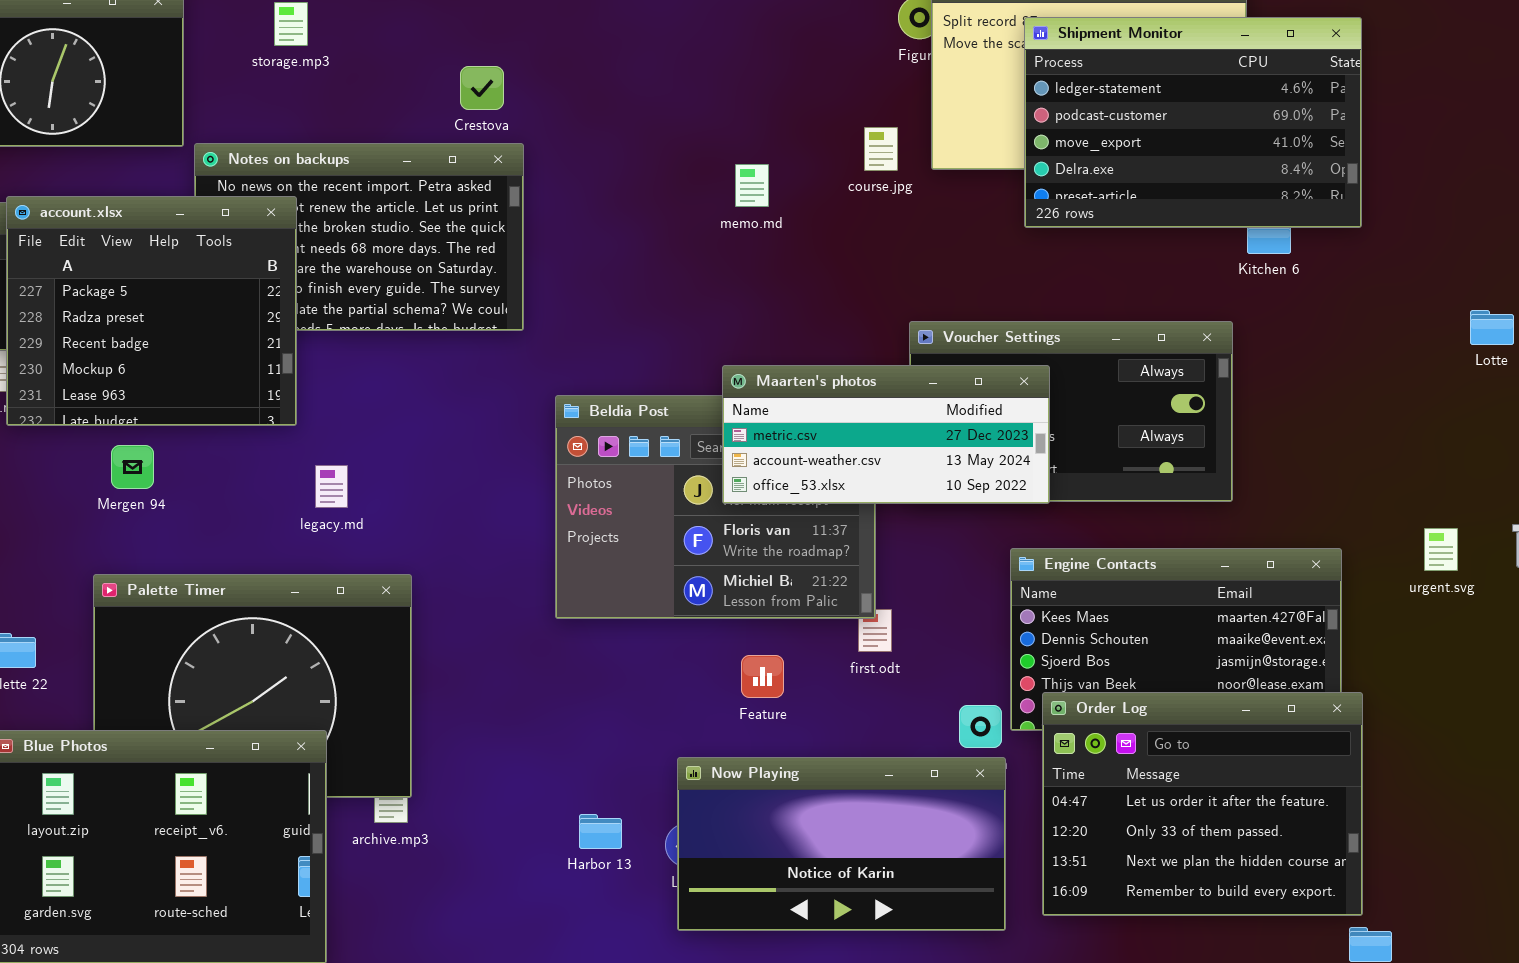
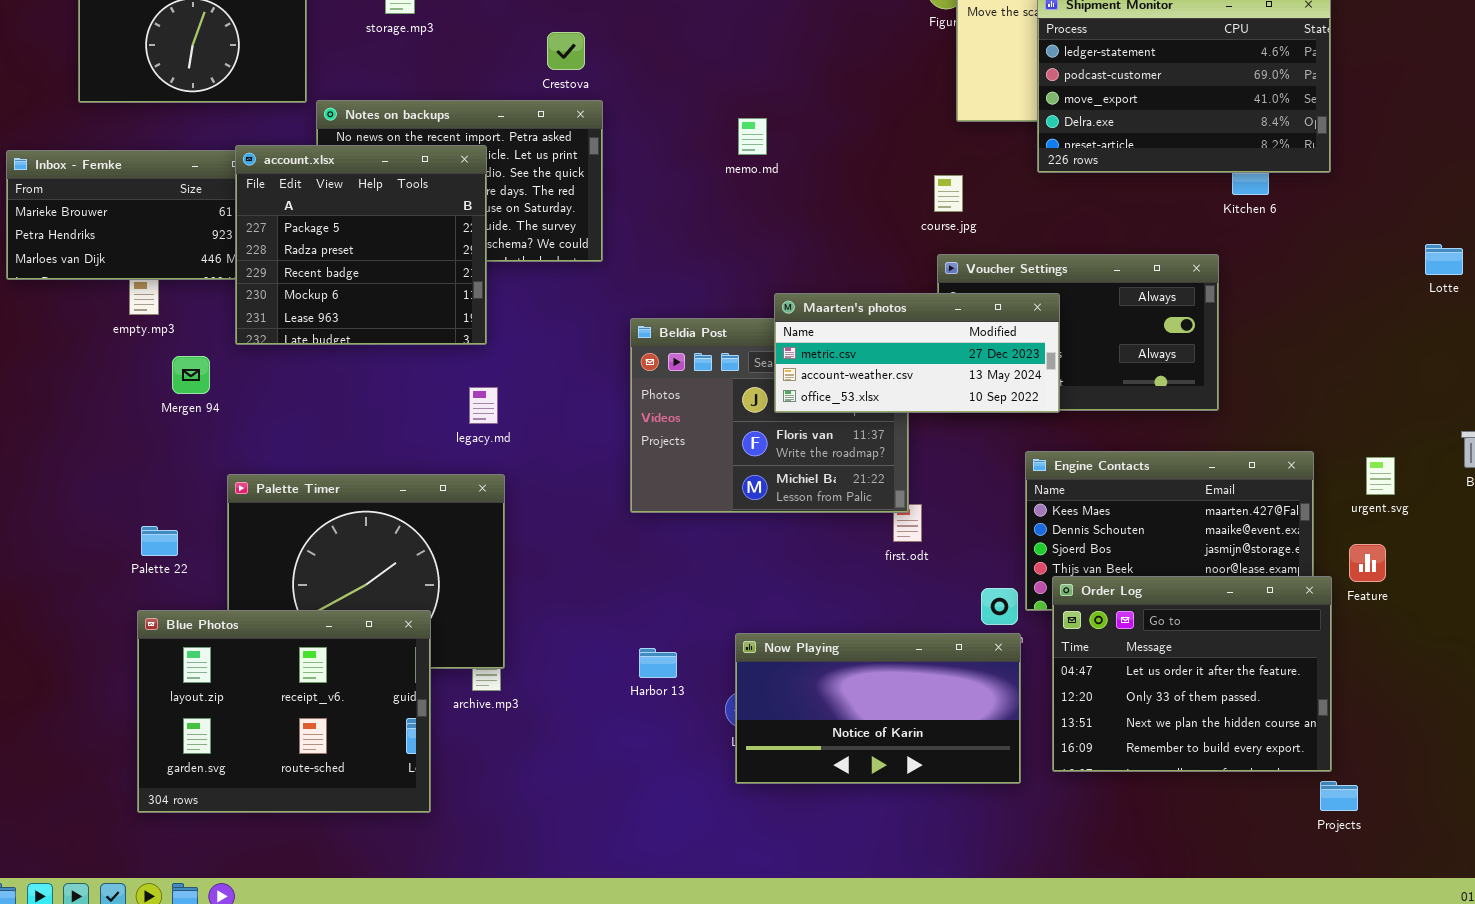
course.jpg: [864,127,898,171] -> [934,175,963,212], moved
memo.md: [735,164,769,207] -> [738,118,767,155], moved
account.xlsx: [6,196,297,426] -> [235,145,487,345], moved
Mergen 94: [111,445,154,489] -> [172,356,210,394], moved
legacy.md: [315,465,348,508] -> [469,387,498,424], moved
urgent.svg: [1424,528,1458,571] -> [1366,457,1395,495], moved
Feature: [741,655,784,698] -> [1349,544,1386,582], moved
Harbor 13: [579,814,622,849] -> [639,648,677,678], moved

